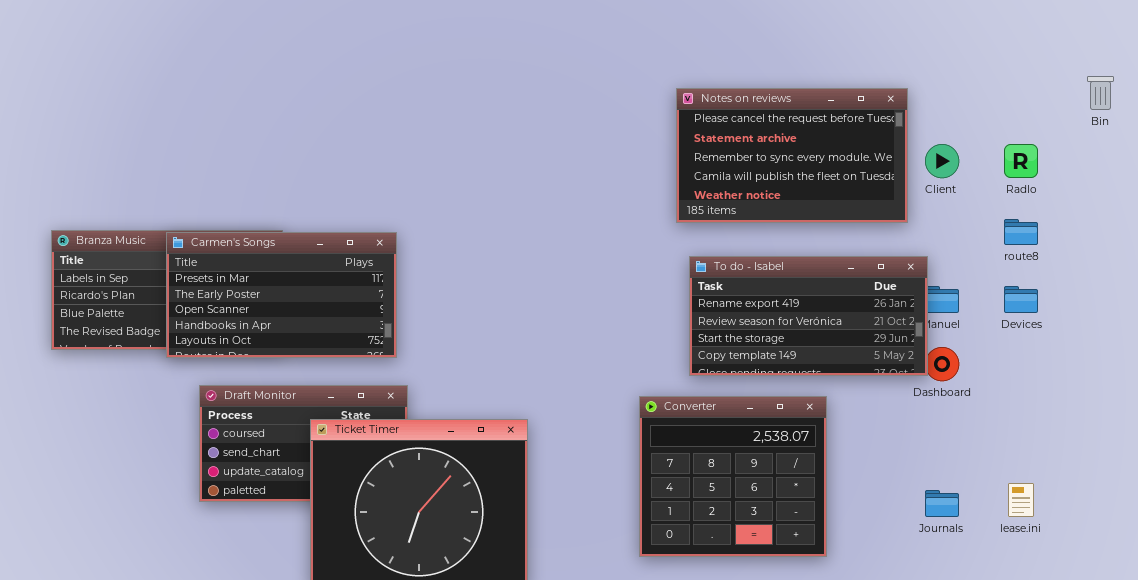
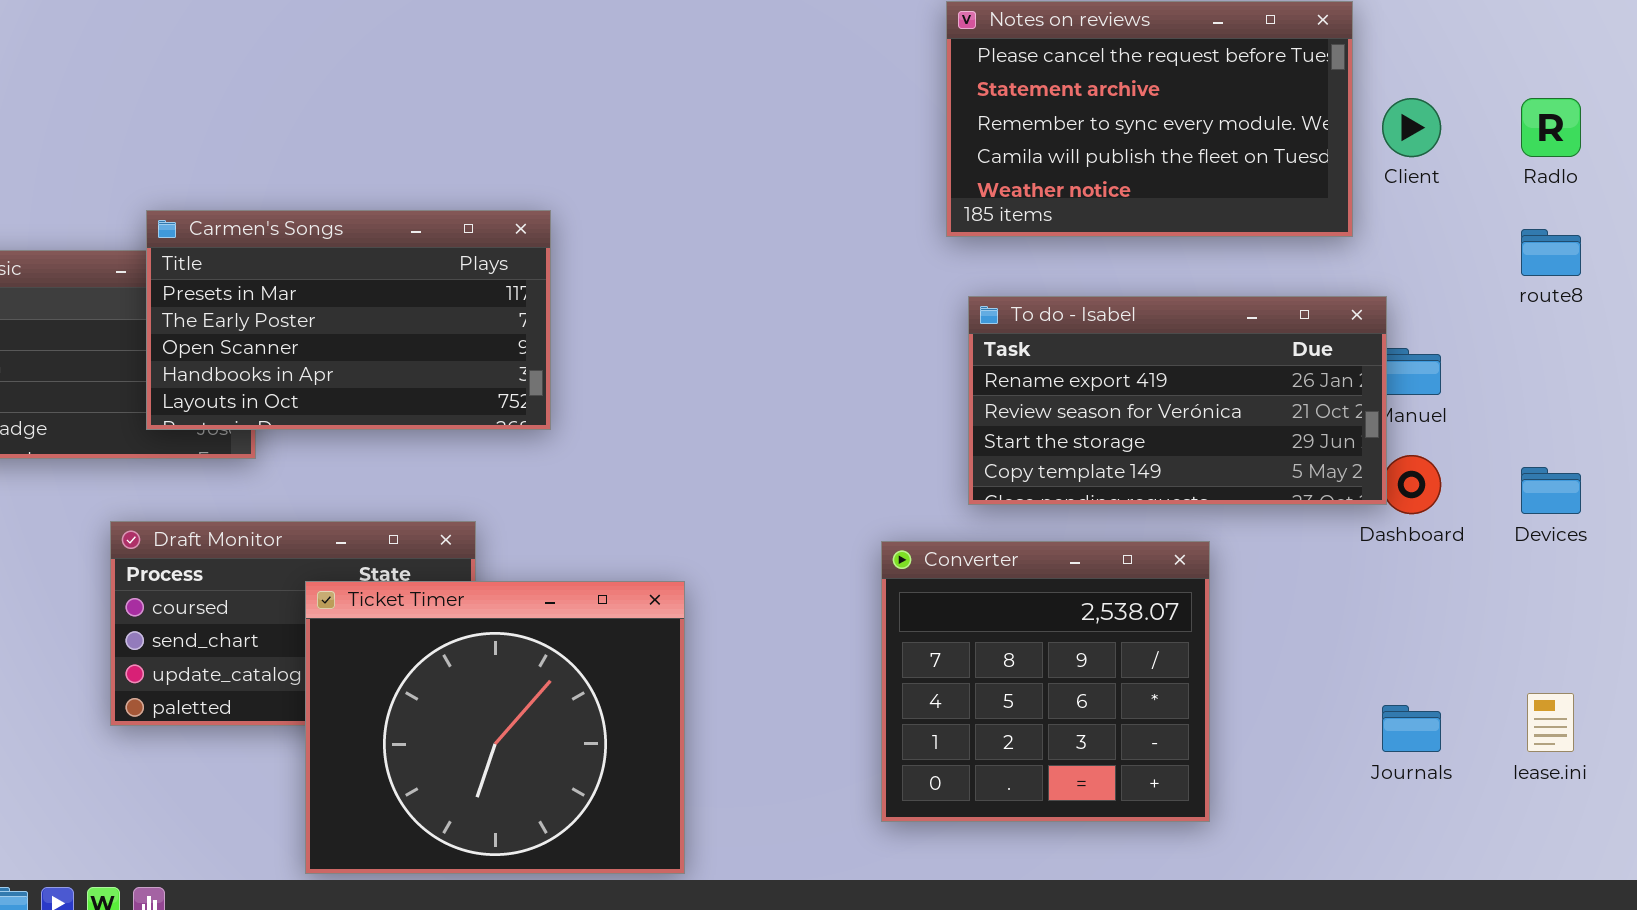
Carmen's Songs: [166,232,397,358] -> [146,210,551,430], moved
Devices: [1004,286,1038,313] -> [1521,467,1581,514], moved

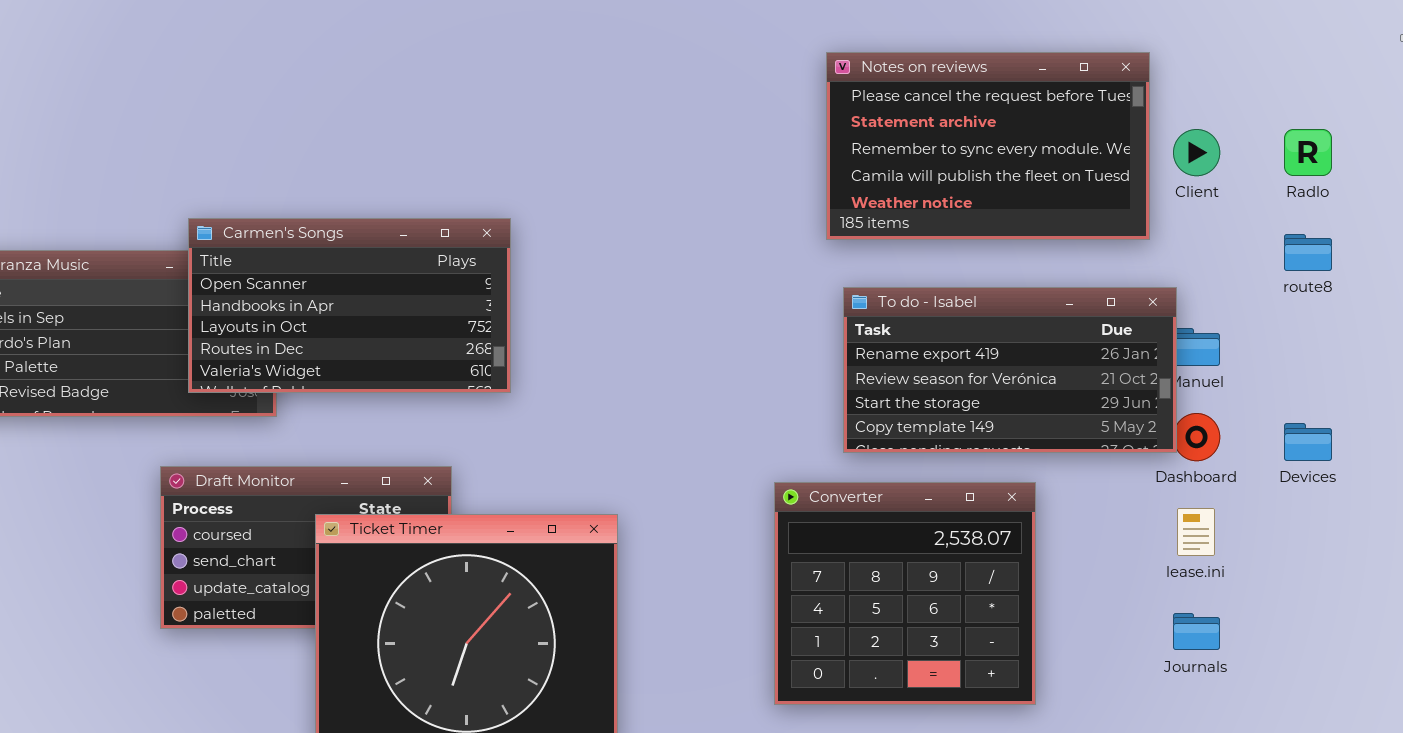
Carmen's Songs: [146,210,551,430] -> [188,218,511,393], scrolled down 2 rows
lease.ini: [1527,693,1574,752] -> [1177,508,1215,556], moved

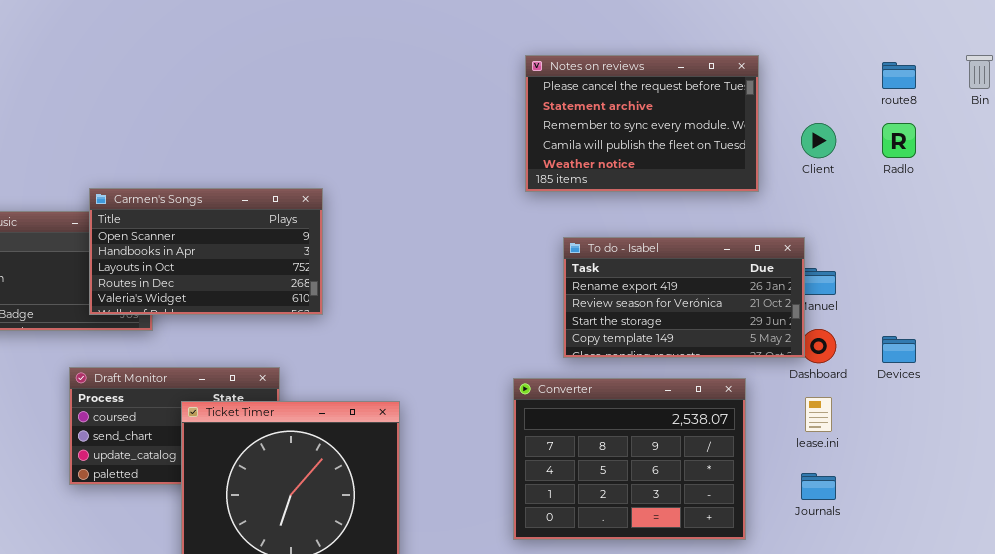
Notes on reviews: [826,52,1150,240] -> [525,55,759,192], moved
route8: [1284,234,1332,271] -> [882,62,916,89], moved
Converter: [774,482,1036,705] -> [513,378,746,540], resized

